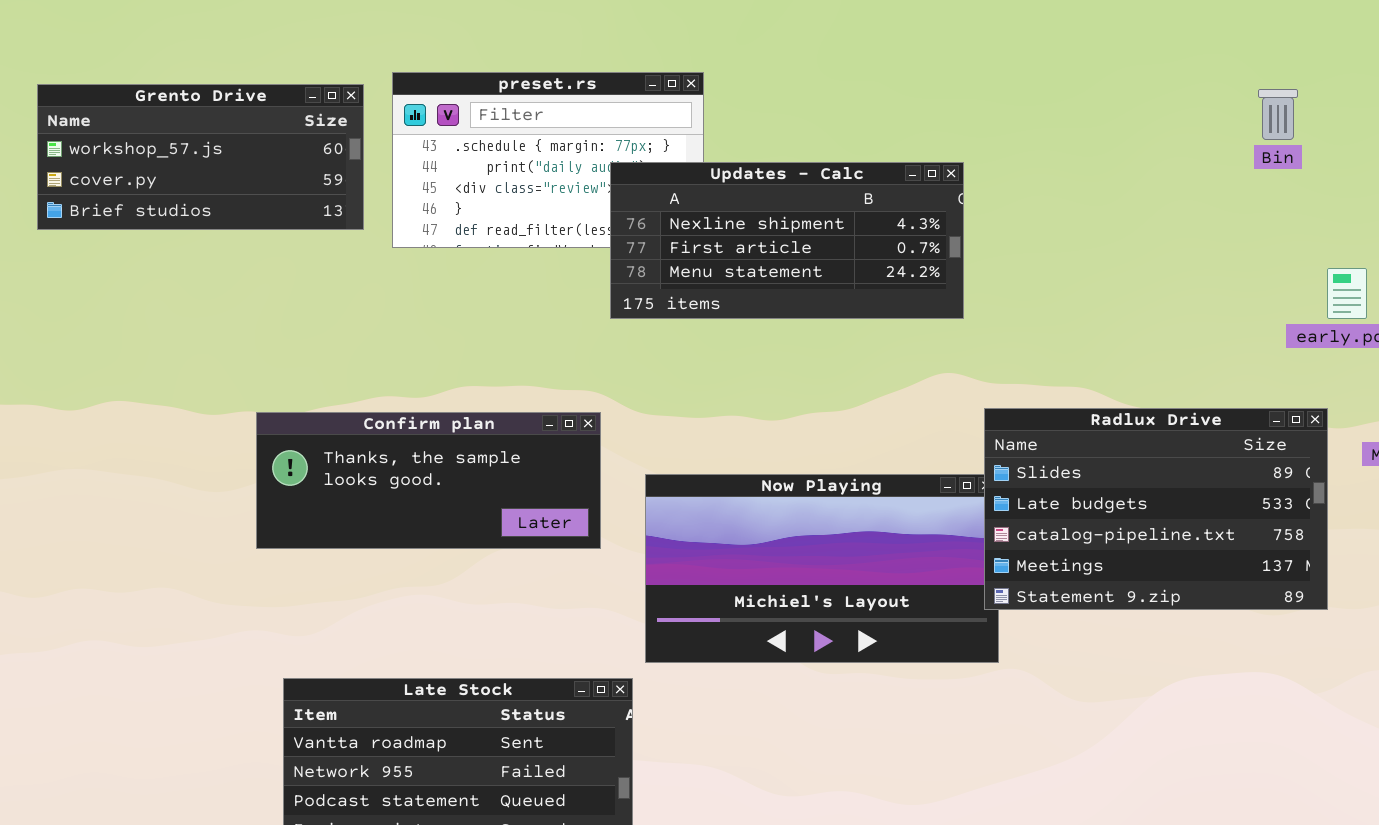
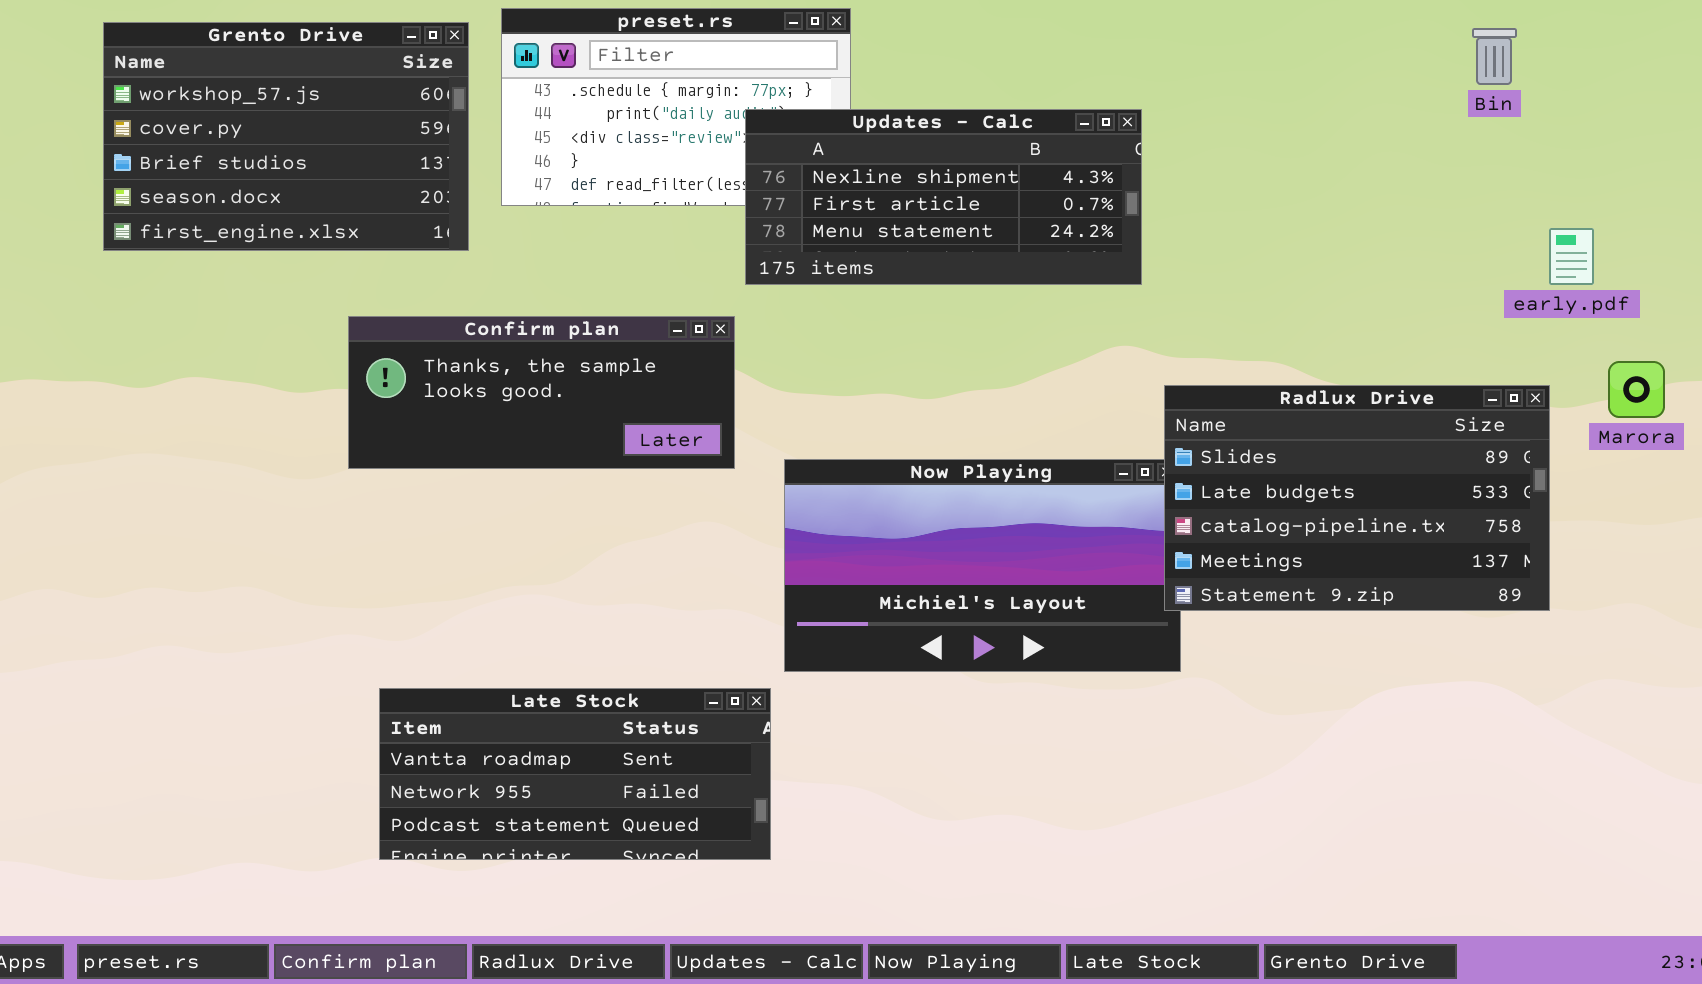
Grento Drive: [37,84,364,230] -> [103,22,469,251], resized
Confirm plan: [256,412,601,549] -> [348,316,735,469], moved

